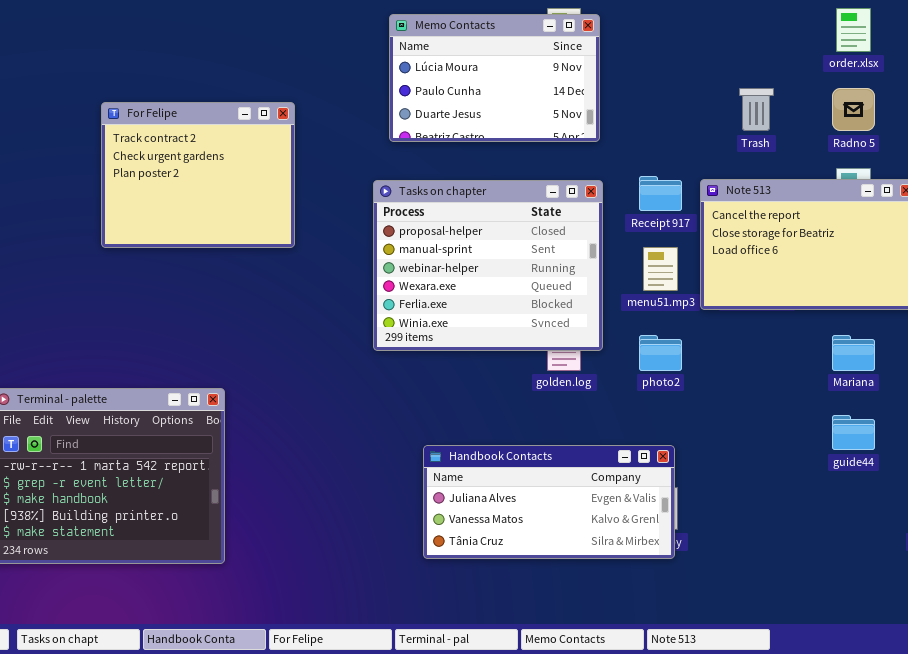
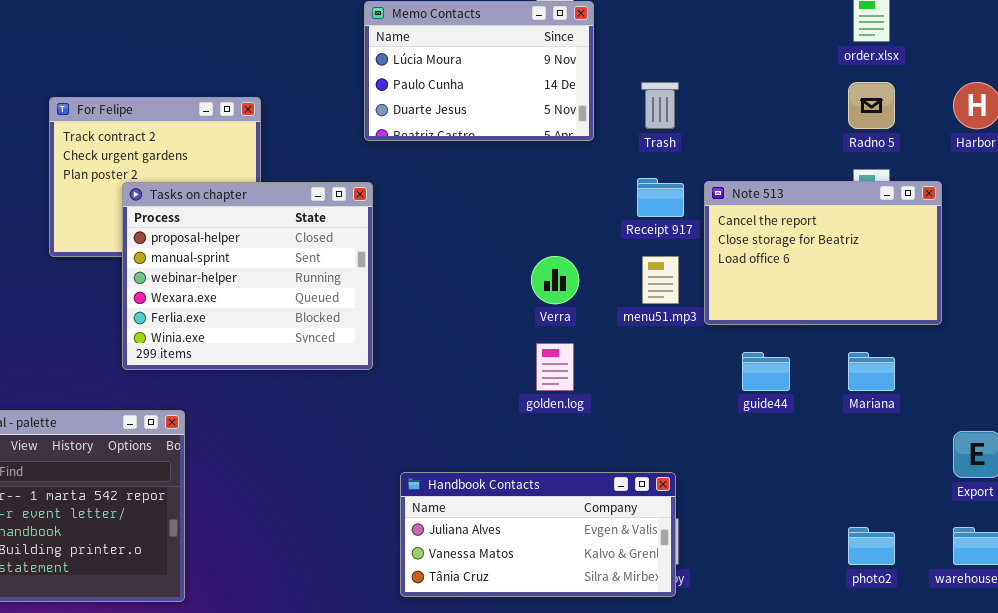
Trash: [739,88,774,131] -> [641,82,679,129], moved
Tasks on chapter: [373,180,603,351] -> [122,182,373,370], moved
photo2: [639,335,682,371] -> [848,527,895,565], moved
guide44: [832,415,875,450] -> [742,352,790,391], moved

